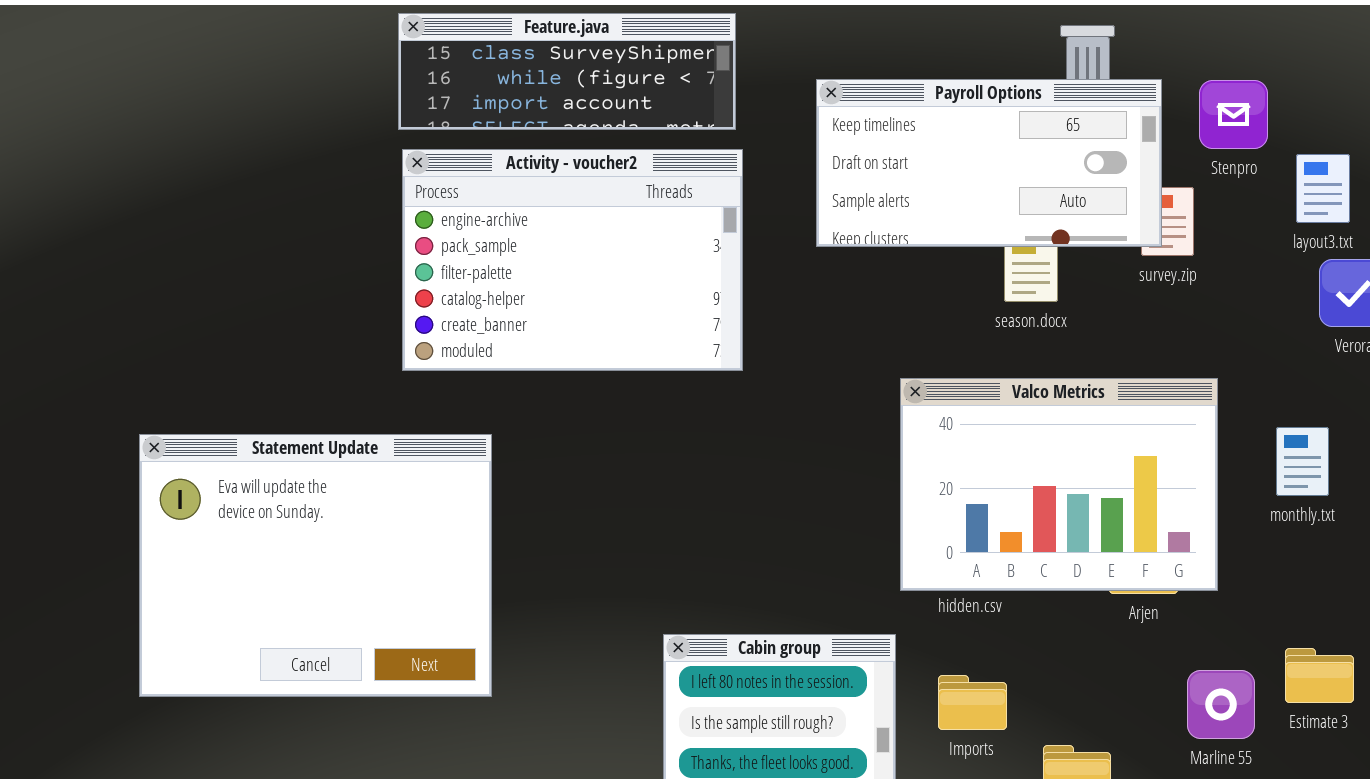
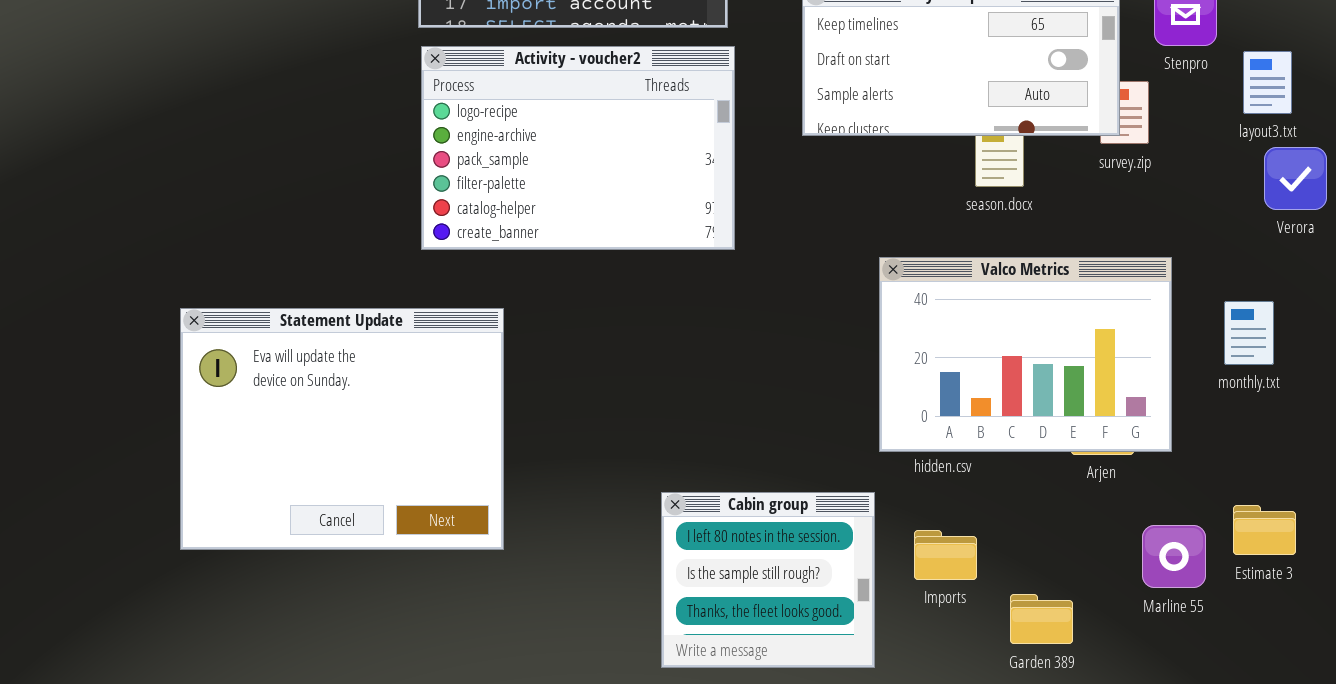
Activity - voucher2: [402,149,743,371] -> [421,46,735,250], scrolled up 1 row

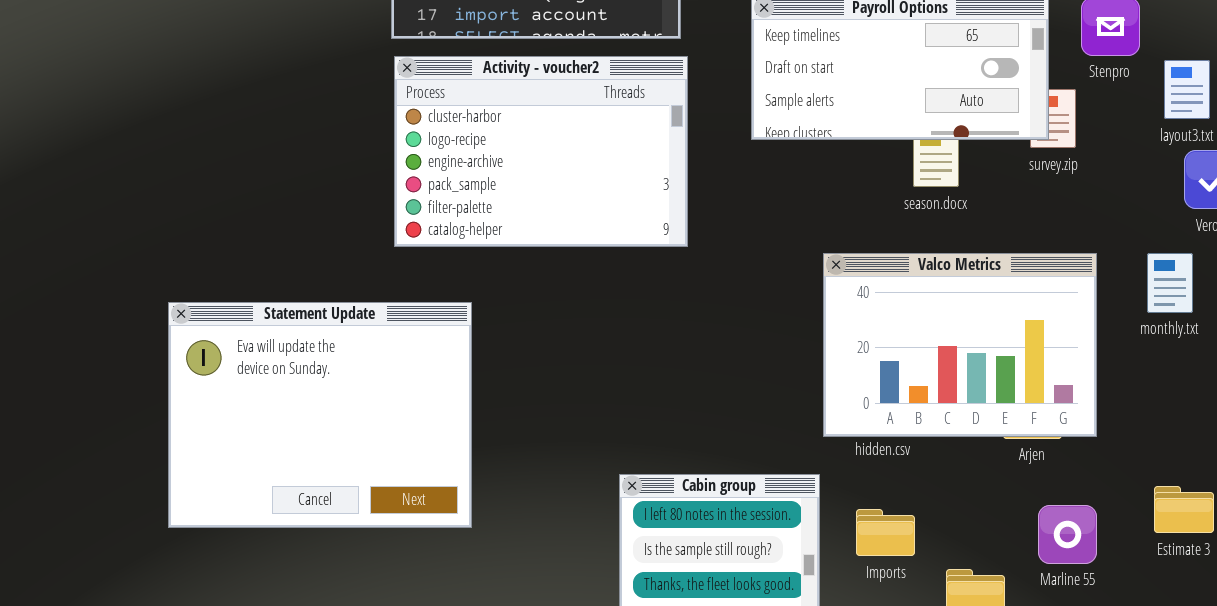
Activity - voucher2: [421,46,735,250] -> [394,56,688,247], scrolled up 1 row
monthly.txt: [1224,301,1274,365] -> [1147,253,1193,313], moved
Marline 55: [1142,525,1206,588] -> [1038,505,1097,564], moved

